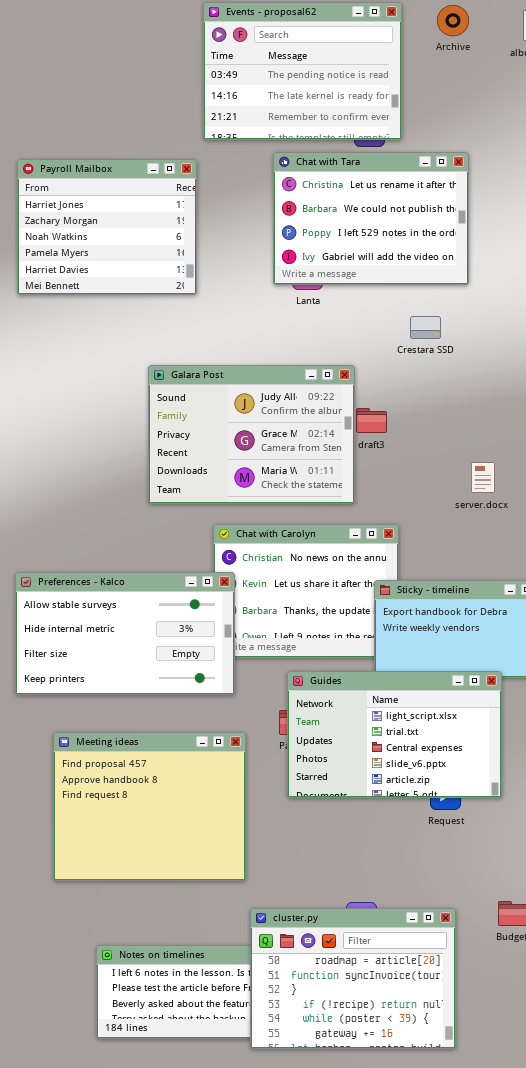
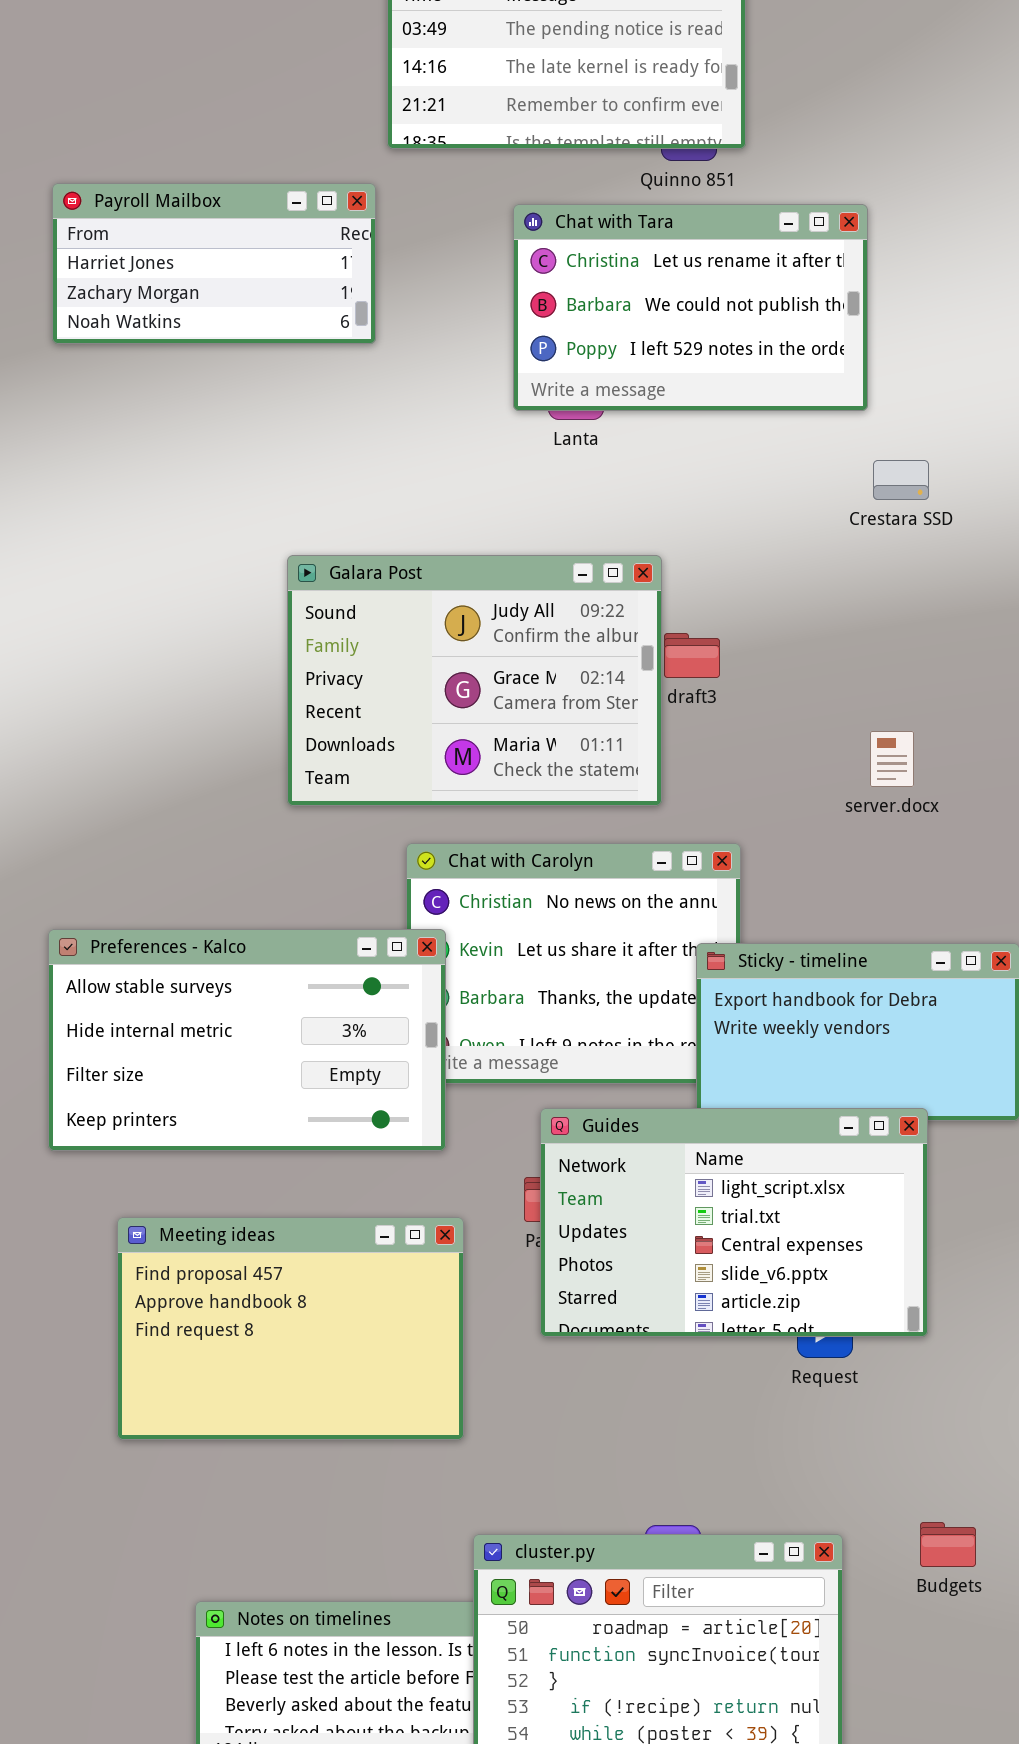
Chat with Tara: [273,152,469,285] -> [513,204,868,411], resized
Payroll Mailbox: [17,159,197,295] -> [52,183,376,344], resized
Crestara SSD: [410,316,441,339] -> [873,460,929,500], moved
Meeting ideas: [53,732,246,881] -> [117,1217,464,1440], resized

